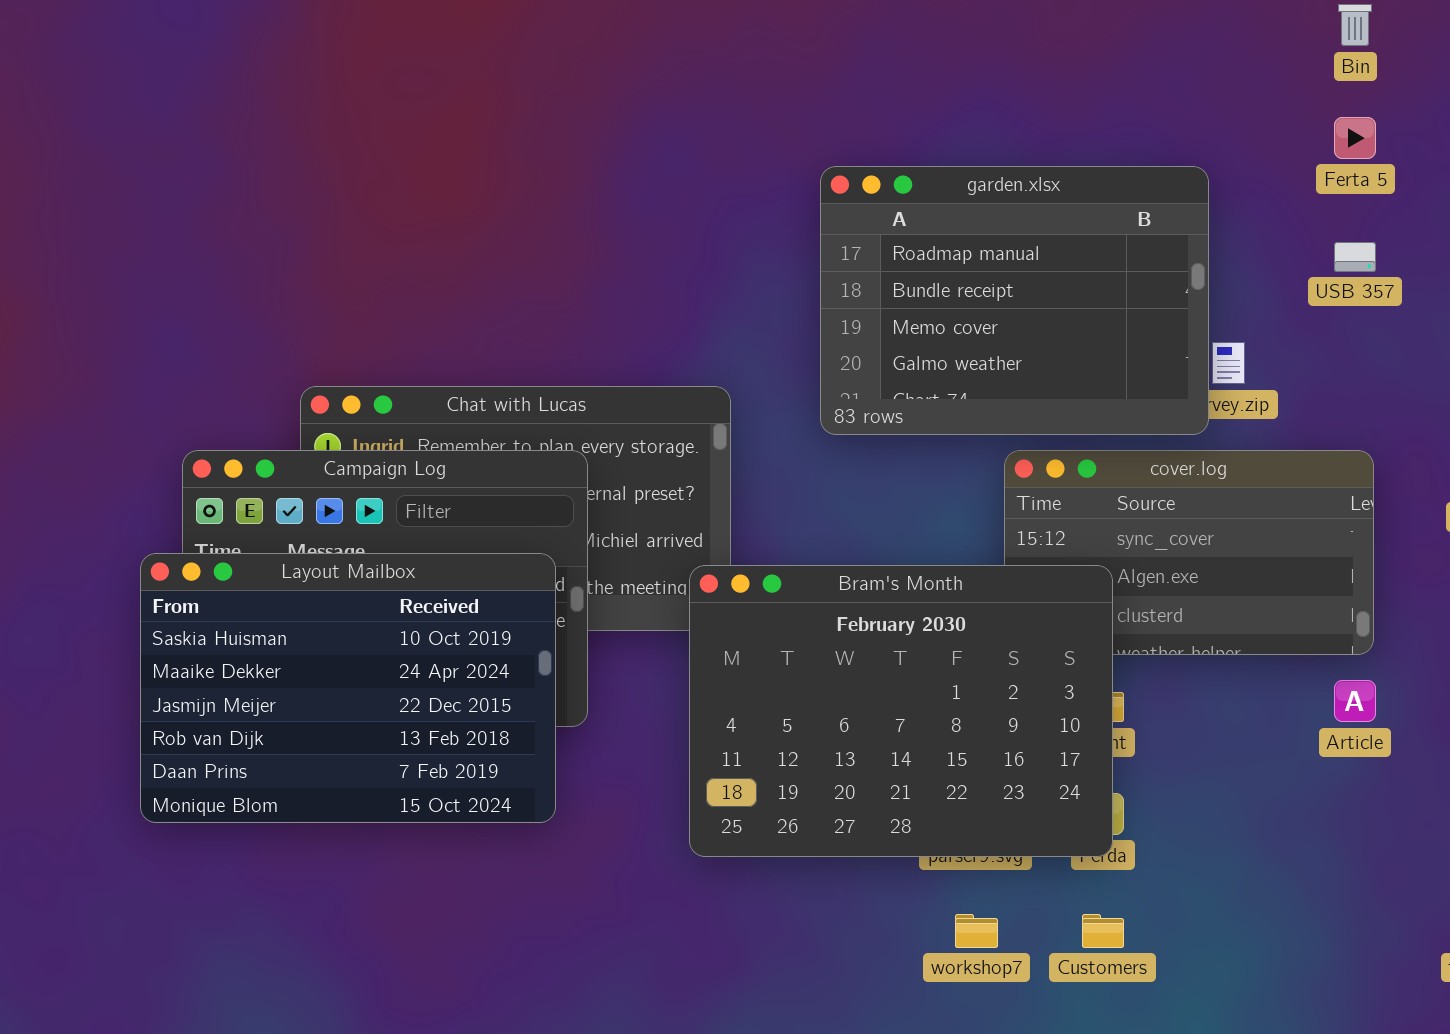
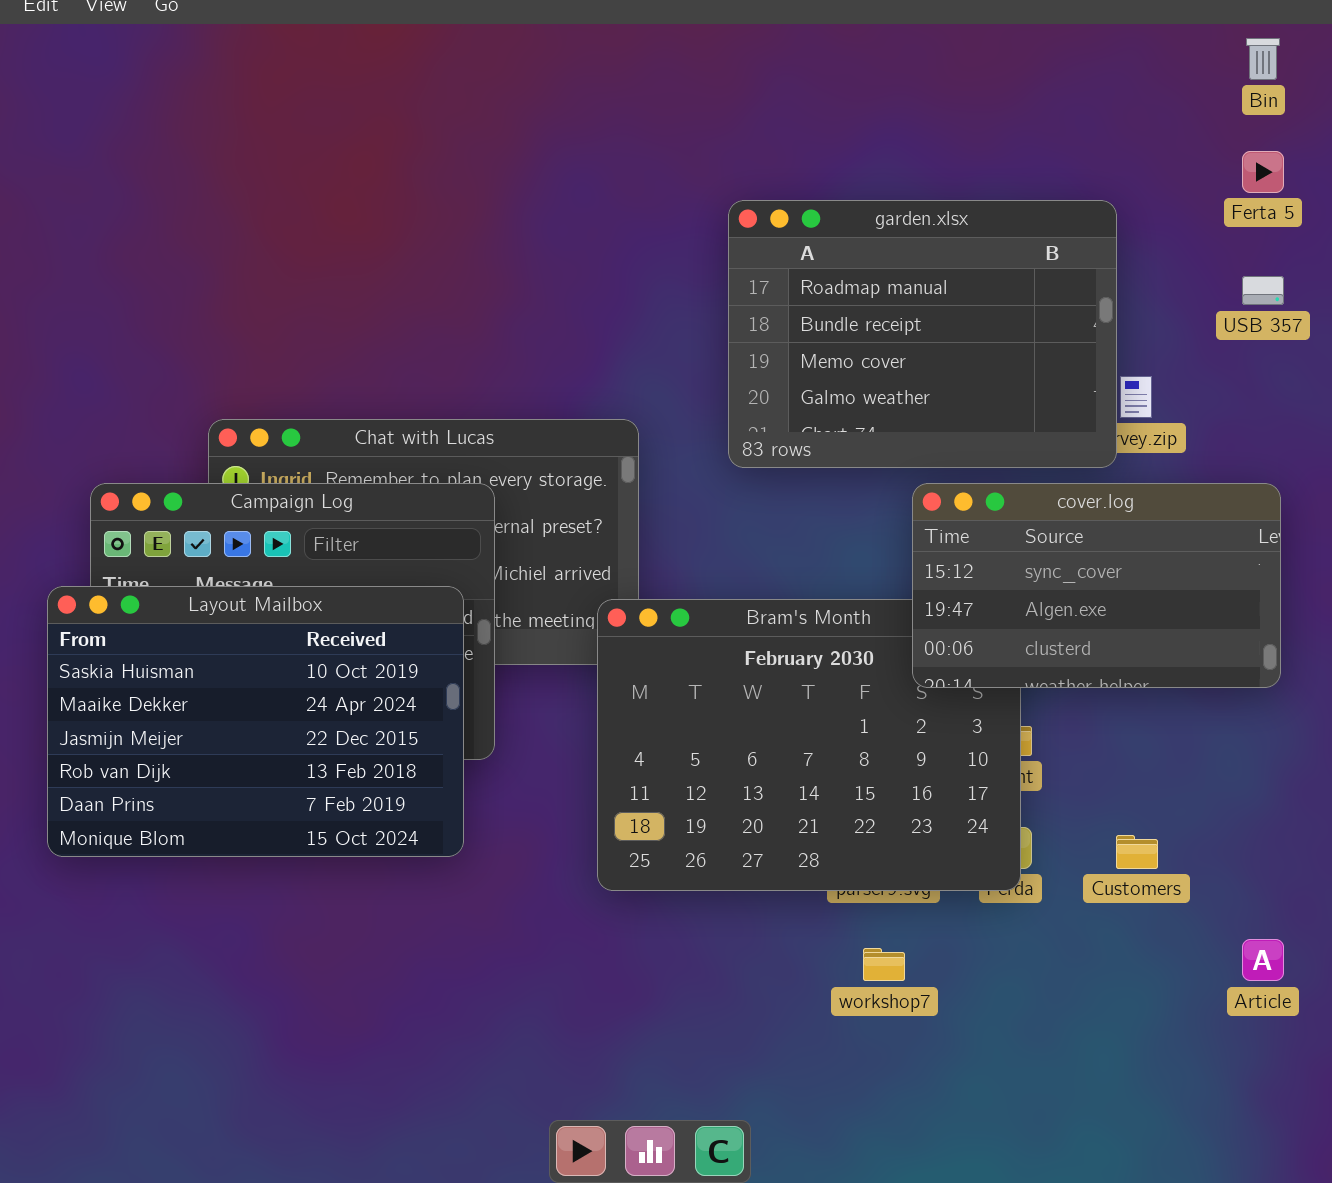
cover.log: [1004,450,1374,655] -> [912,483,1281,688], raised
Article: [1334,680,1376,722] -> [1242,939,1284,981], moved
Customers: [1082,914,1124,948] -> [1116,835,1158,869], moved

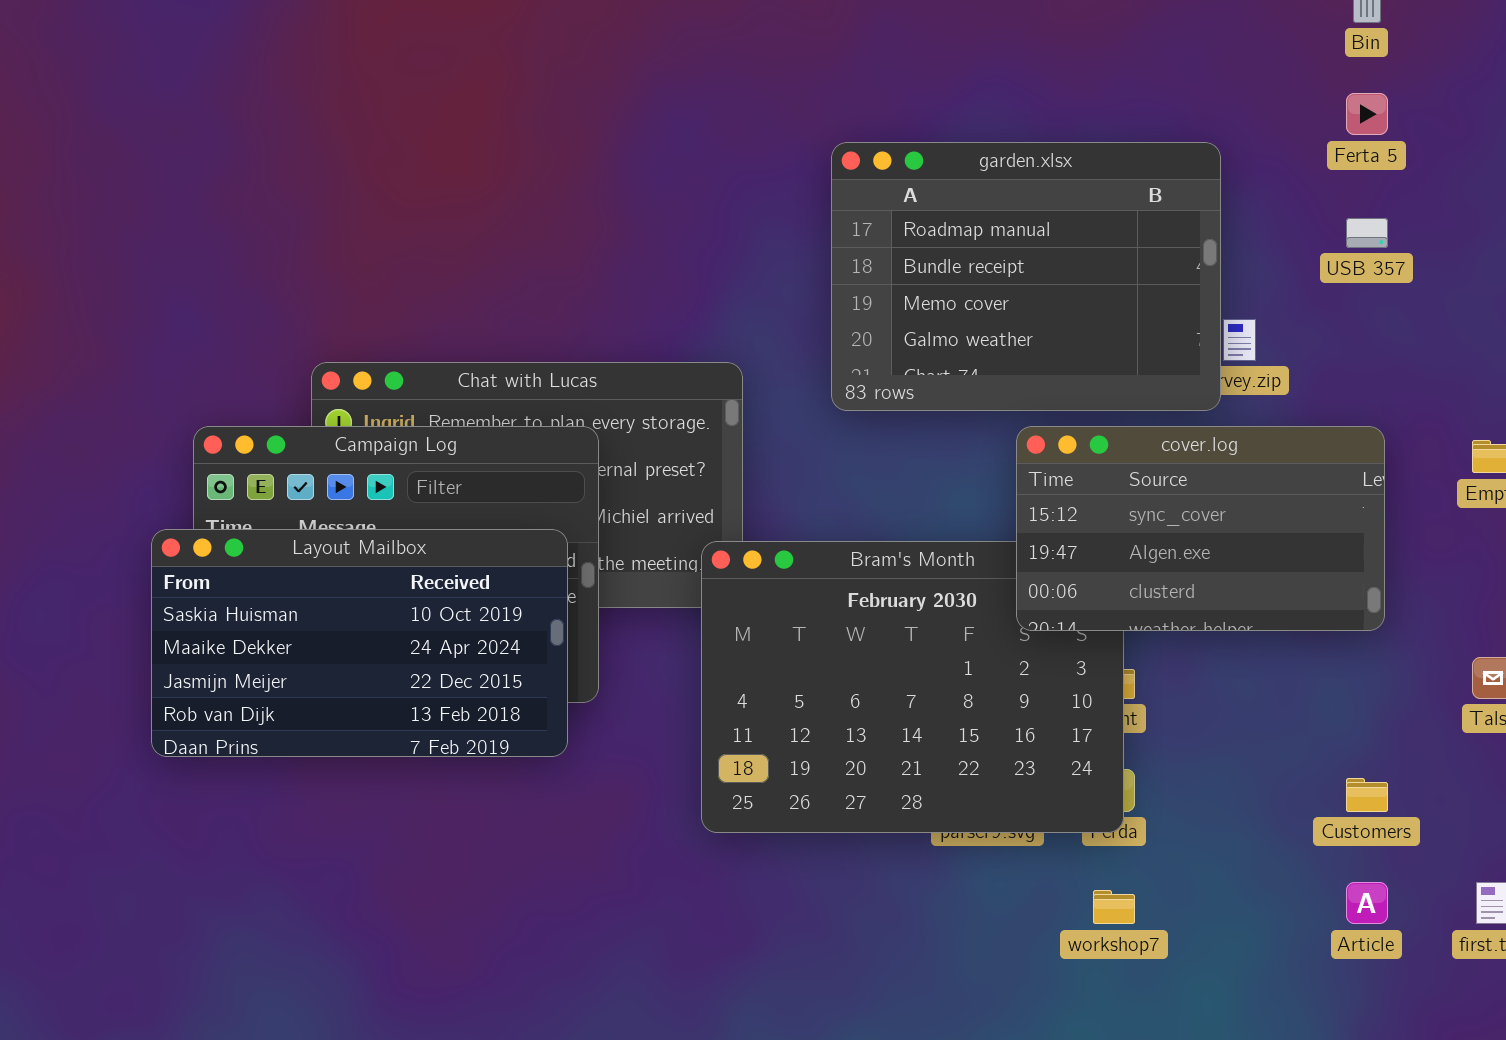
Layout Mailbox: [47,586,464,857] -> [151,529,568,757], resized
Customers: [1116,835,1158,869] -> [1346,778,1388,812], moved
workshop7: [863,948,905,981] -> [1093,890,1135,924], moved

